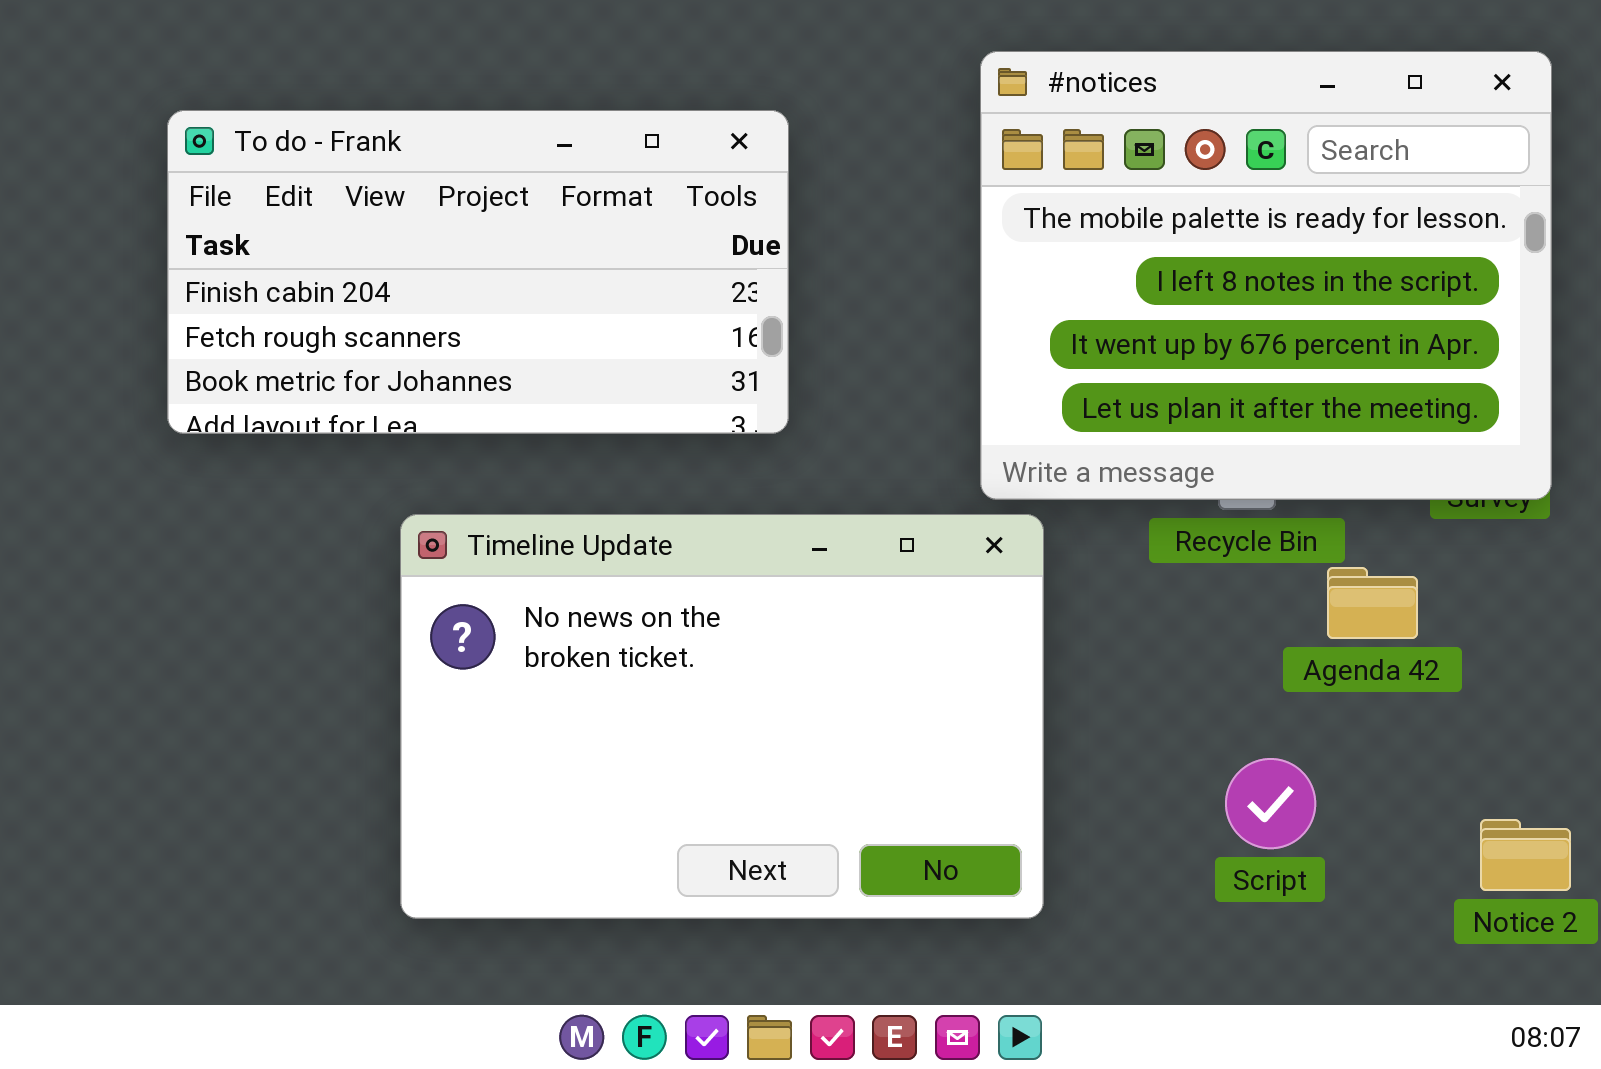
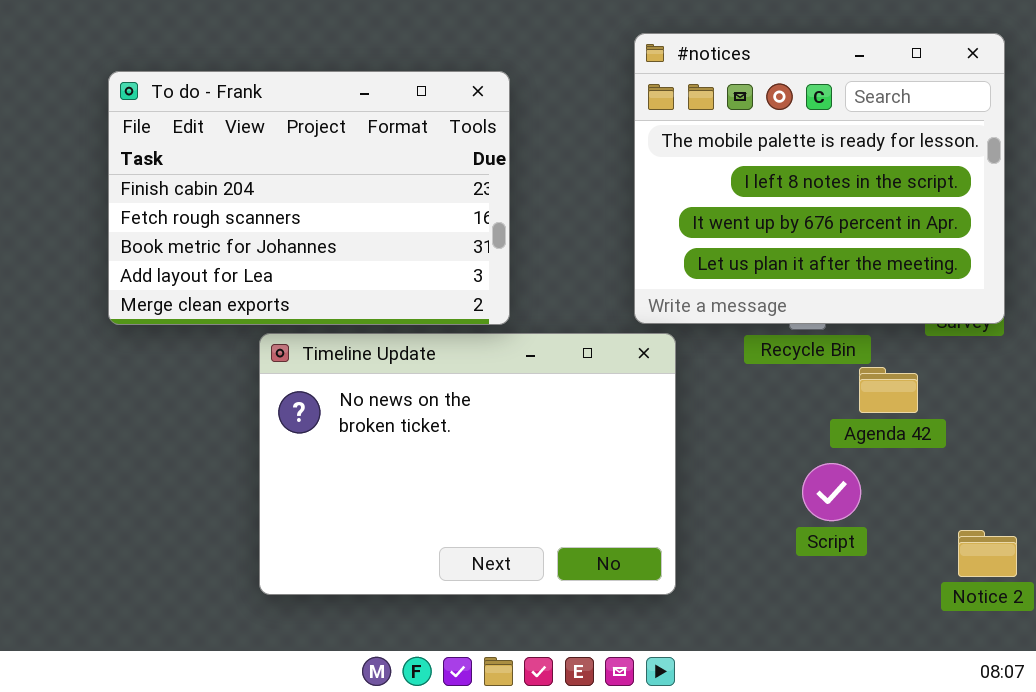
To do - Frank: [167,110,789,434] -> [108,71,510,325], resized
Script: [1225,758,1316,849] -> [802,463,861,521], moved

